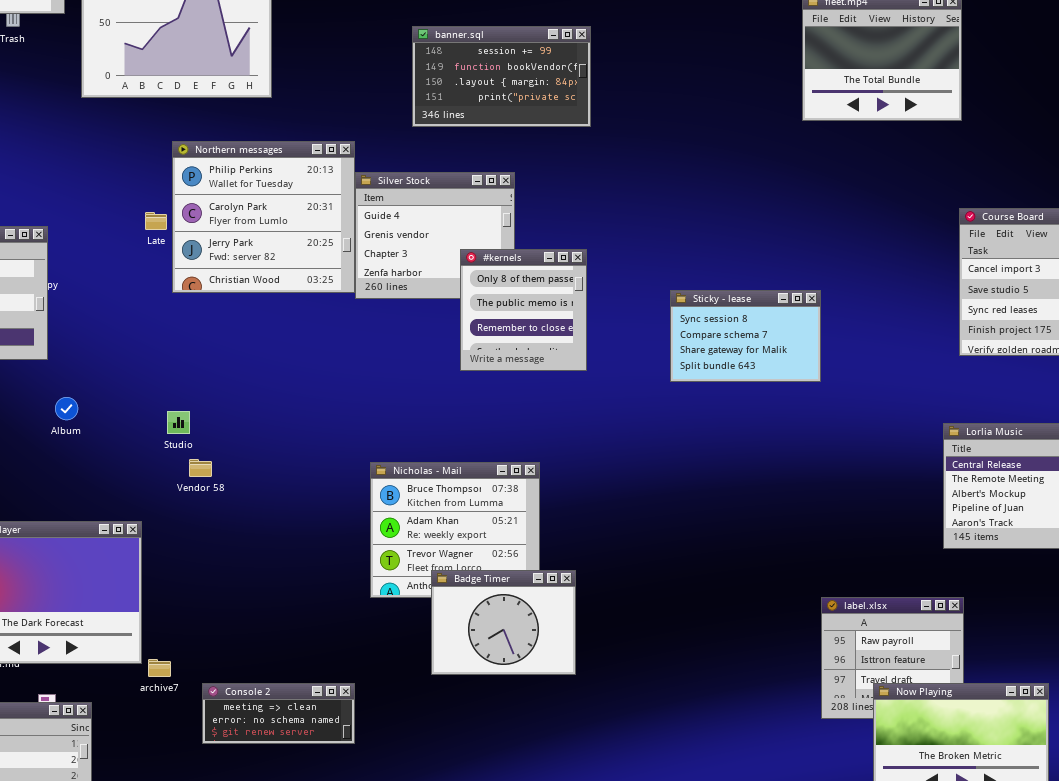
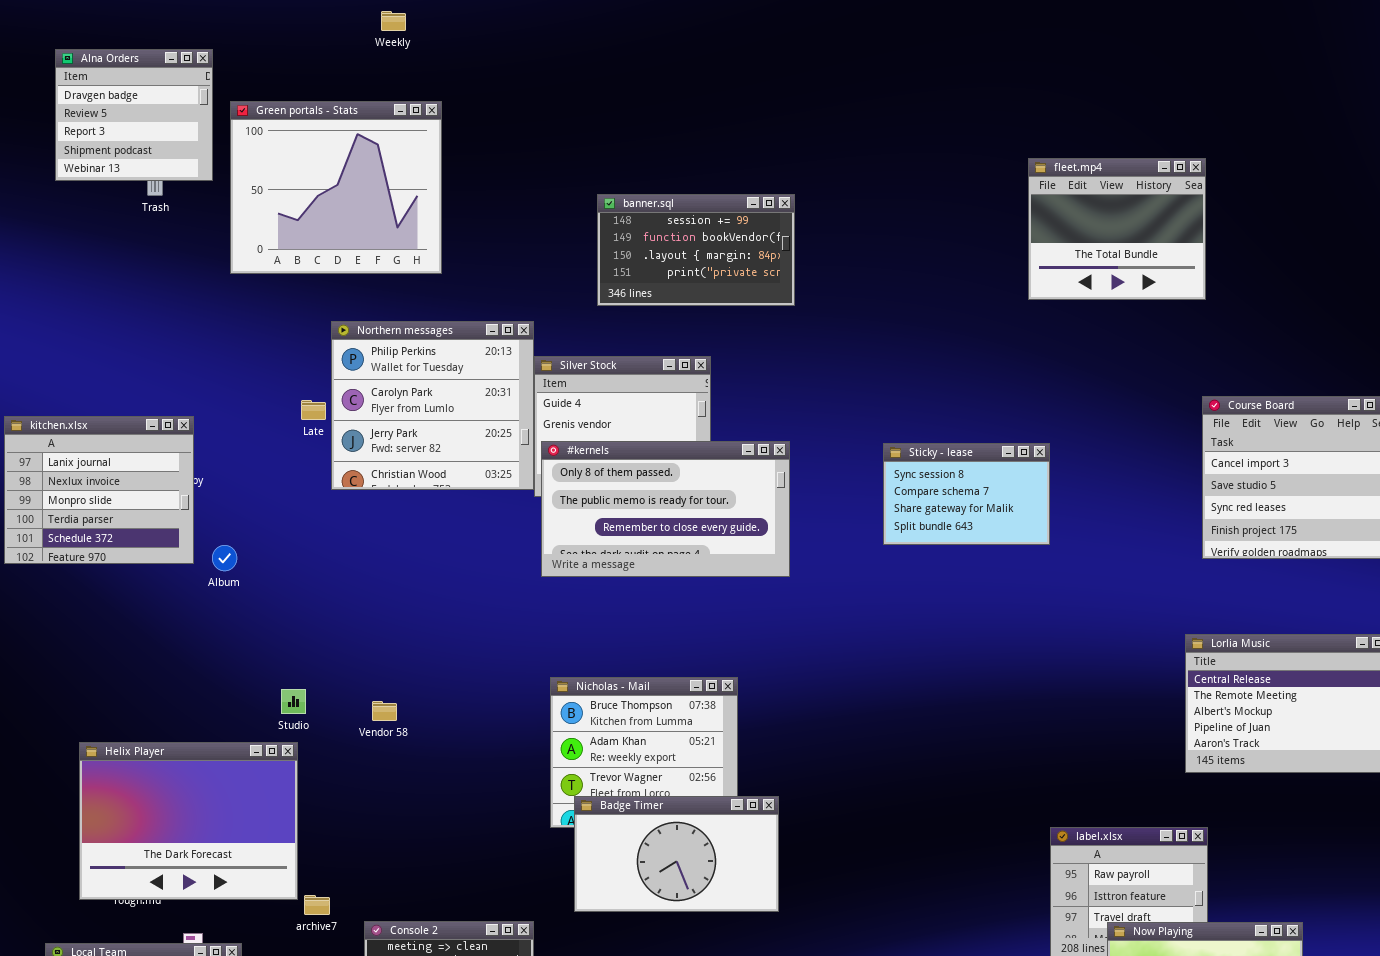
#kernels: [460,249,587,371] -> [541,441,790,577], resized
Sticky - lease: [670,290,821,382] -> [883,443,1050,545], moved
Album: [55,397,78,420] -> [212,545,237,571], moved
Studio: [167,411,190,434] -> [281,689,306,714], moved
Vendor 58: [189,459,212,477] -> [372,701,397,721], moved
Badge Timer: [431,570,576,675] -> [574,796,779,912], resized

